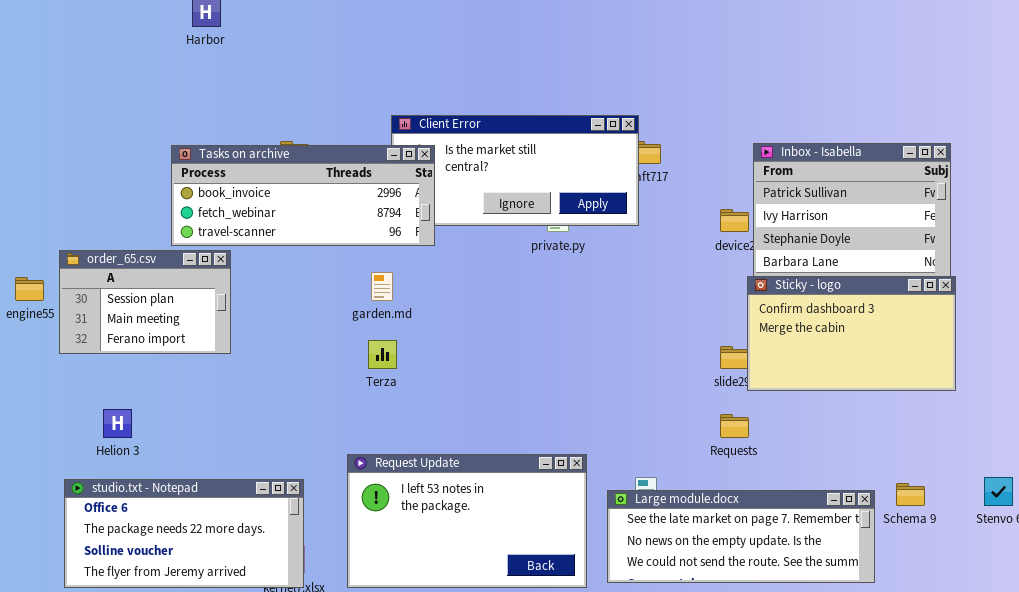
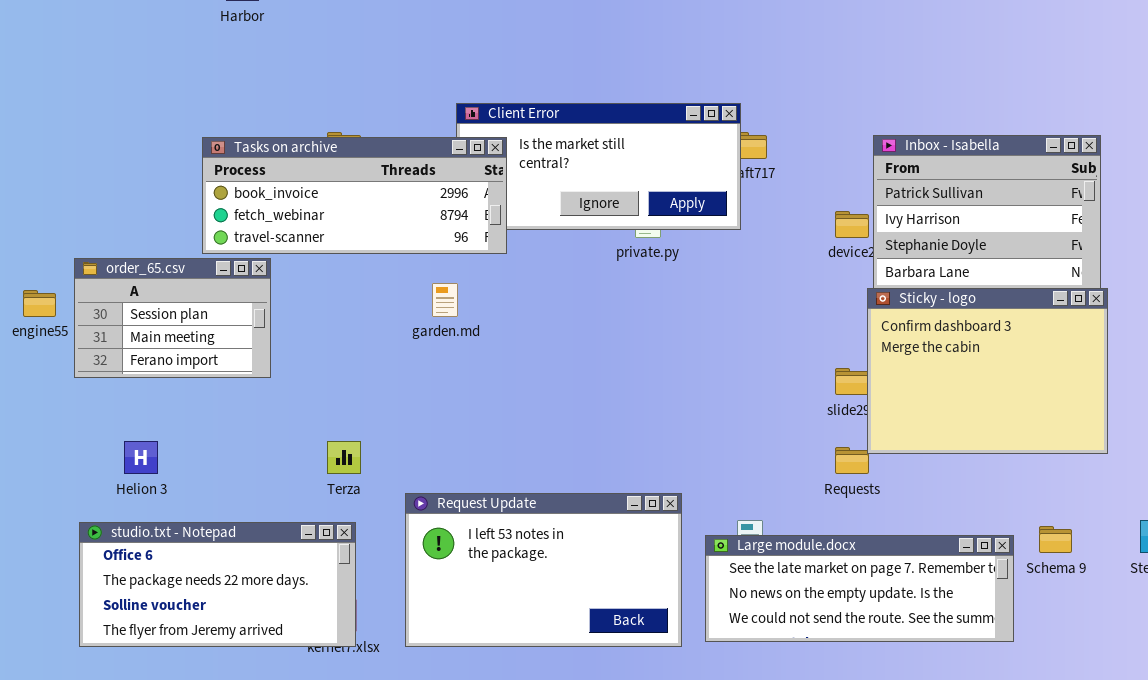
Sticky - logo: [747,276,956,391] -> [867,288,1108,454], resized
Terza: [368,340,397,369] -> [327,441,361,474], moved

